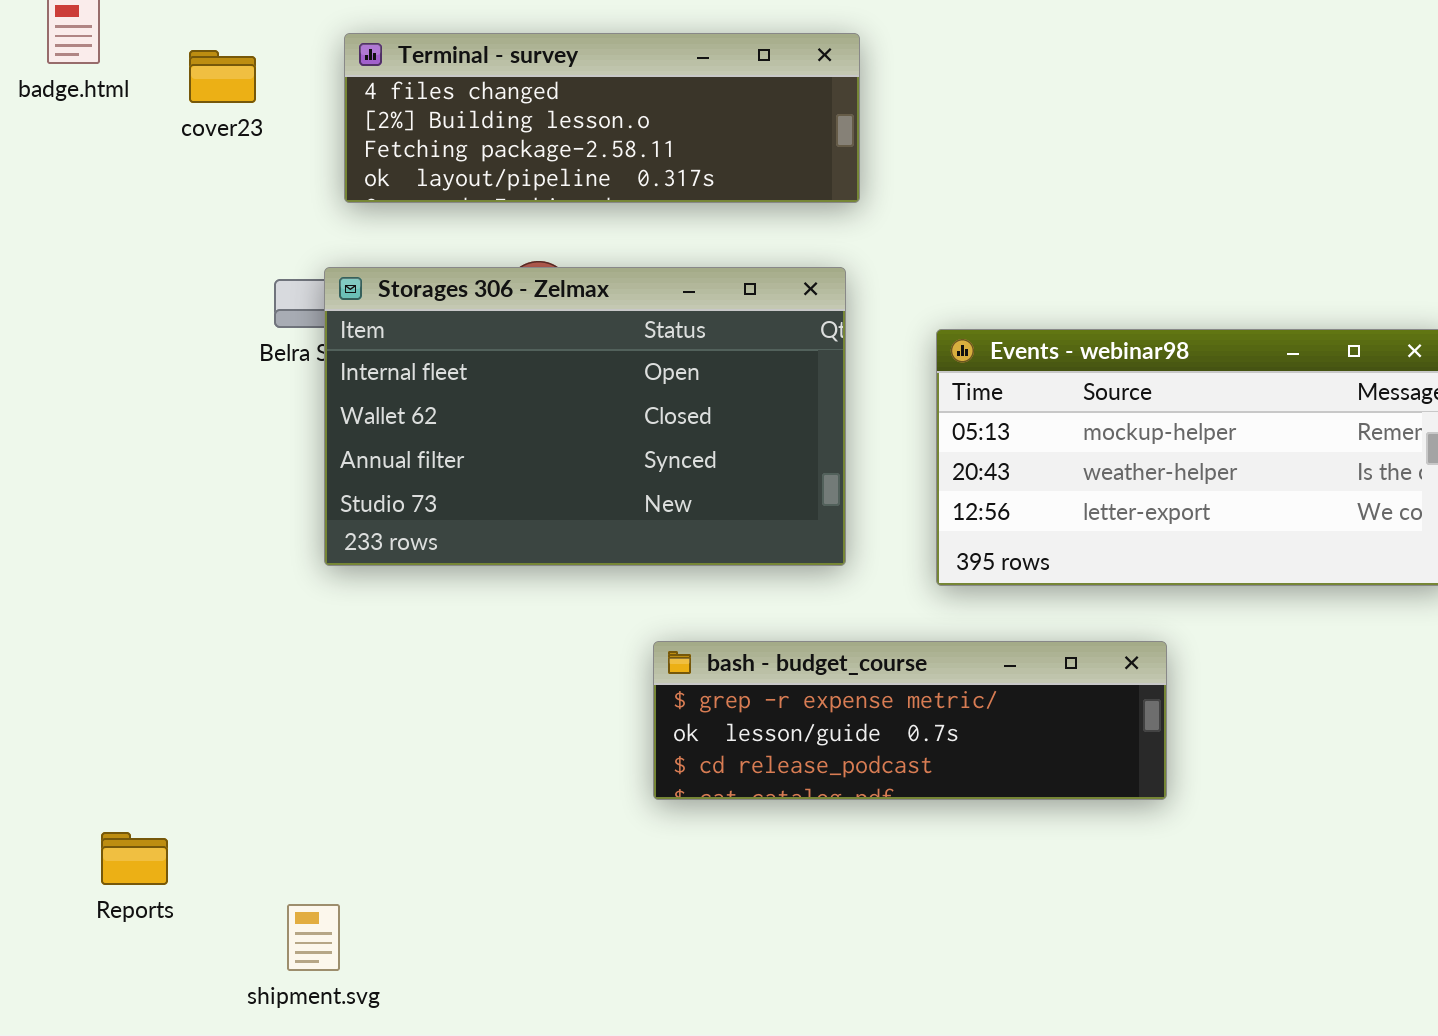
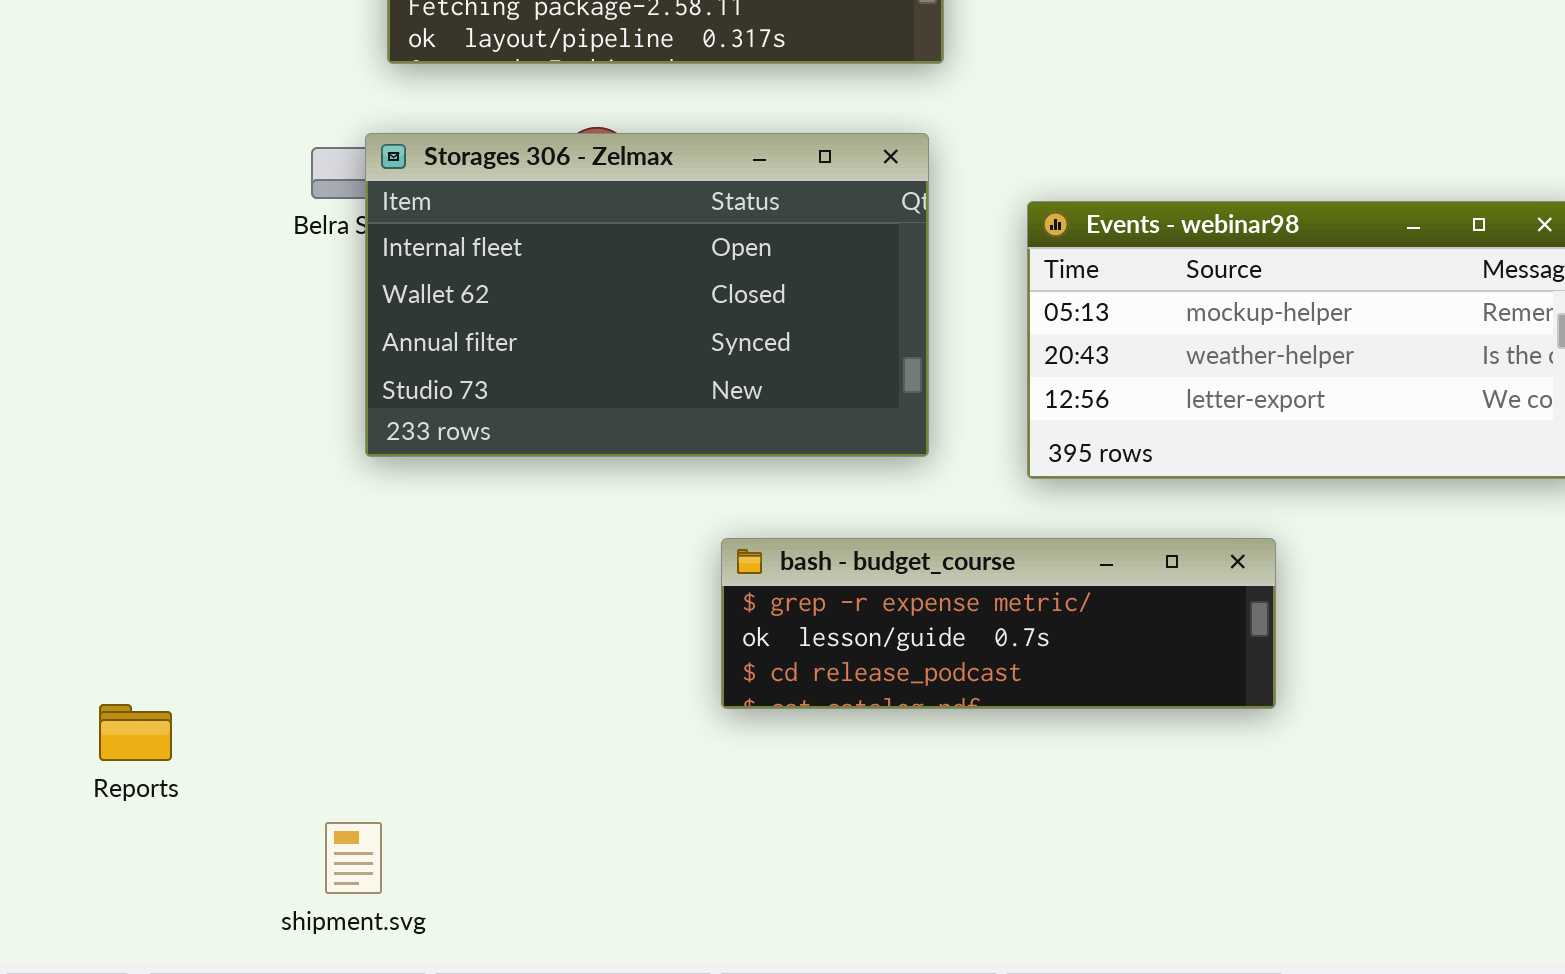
Reports: [101,832,168,885] -> [99,704,172,761], moved

